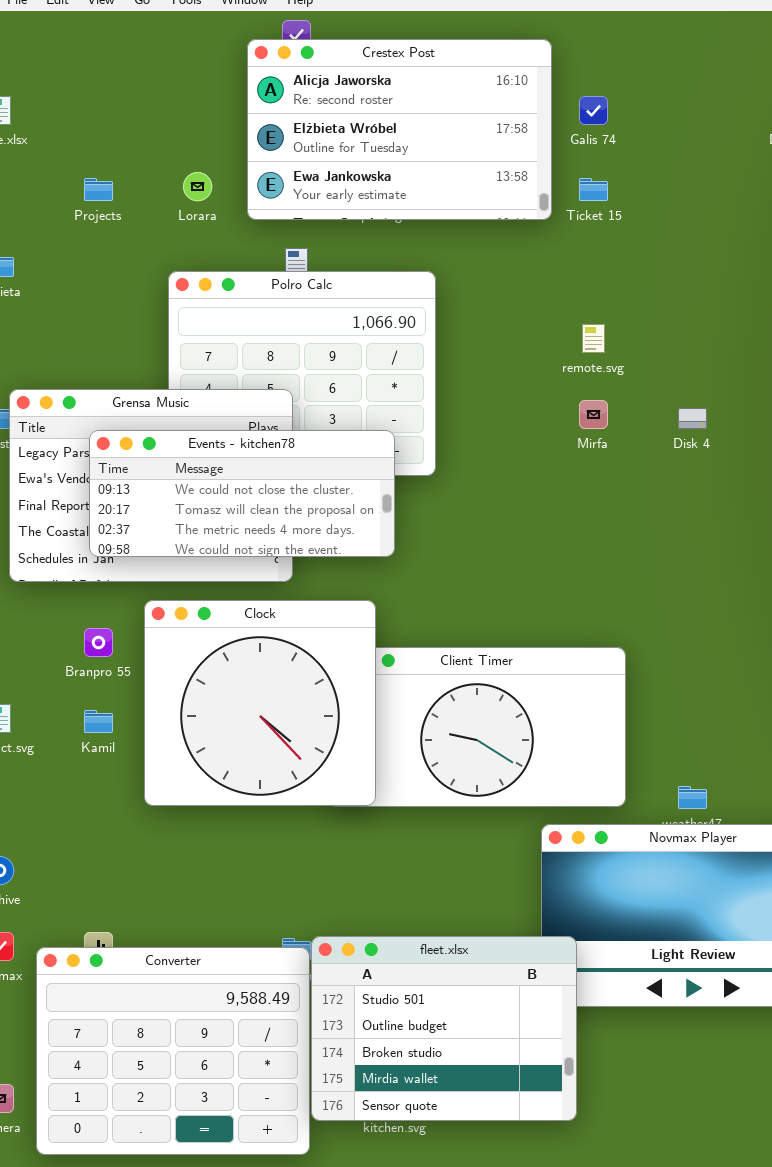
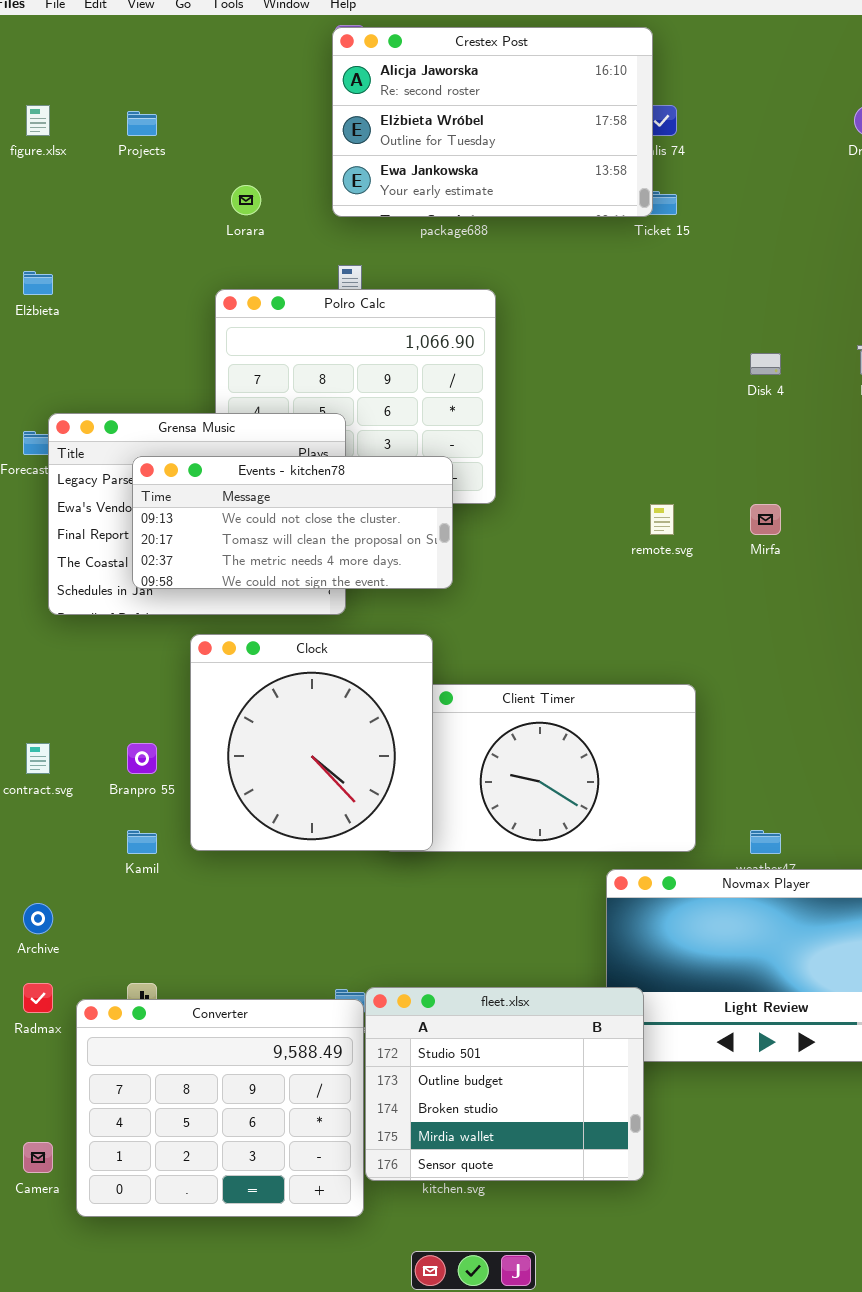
Crestex Post: [247,39,552,220] -> [332,27,653,217], moved
Projects: [84,178,113,201] -> [127,111,157,136], moved
remote.svg: [582,324,605,353] -> [650,504,674,535], moved
Mirfa: [579,400,608,429] -> [750,504,781,535], moved
Disk 4: [678,408,707,429] -> [750,353,781,375], moved
Branpro 55: [84,628,113,657] -> [127,743,157,774], moved
Kamil: [84,710,113,733] -> [127,830,157,854], moved

